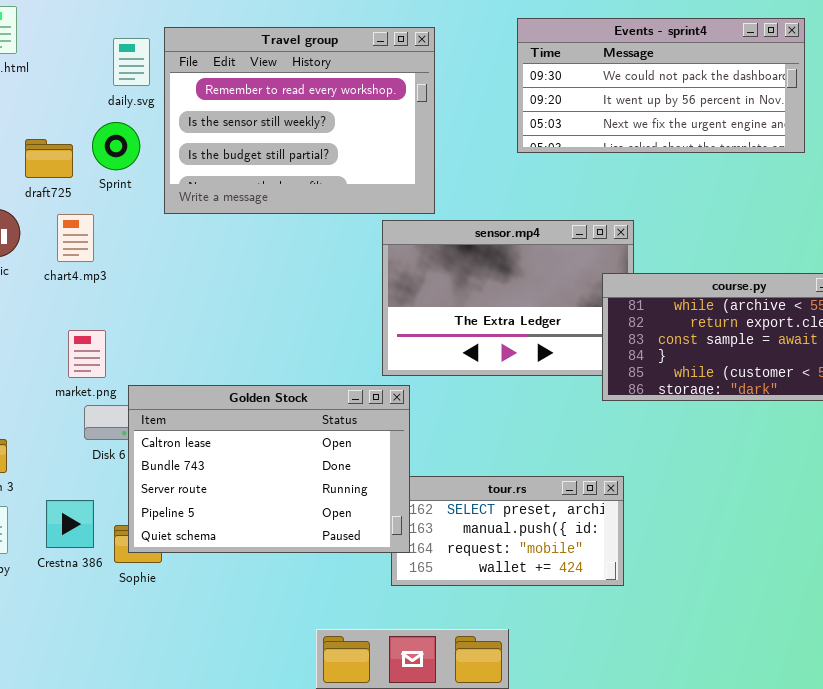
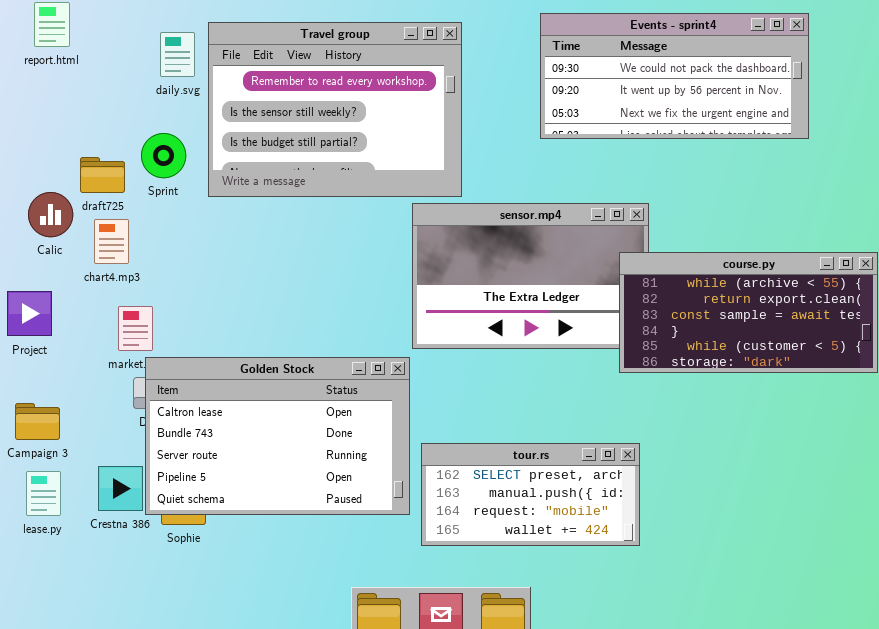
Sprint: [92,122,140,170] -> [141,133,186,178], moved
draft725: [25,139,73,178] -> [80,157,125,193], moved
chart4.mp3: [57,214,94,262] -> [94,219,129,264], moved
Golden Stock: [128,385,410,553] -> [145,357,410,515], moved

